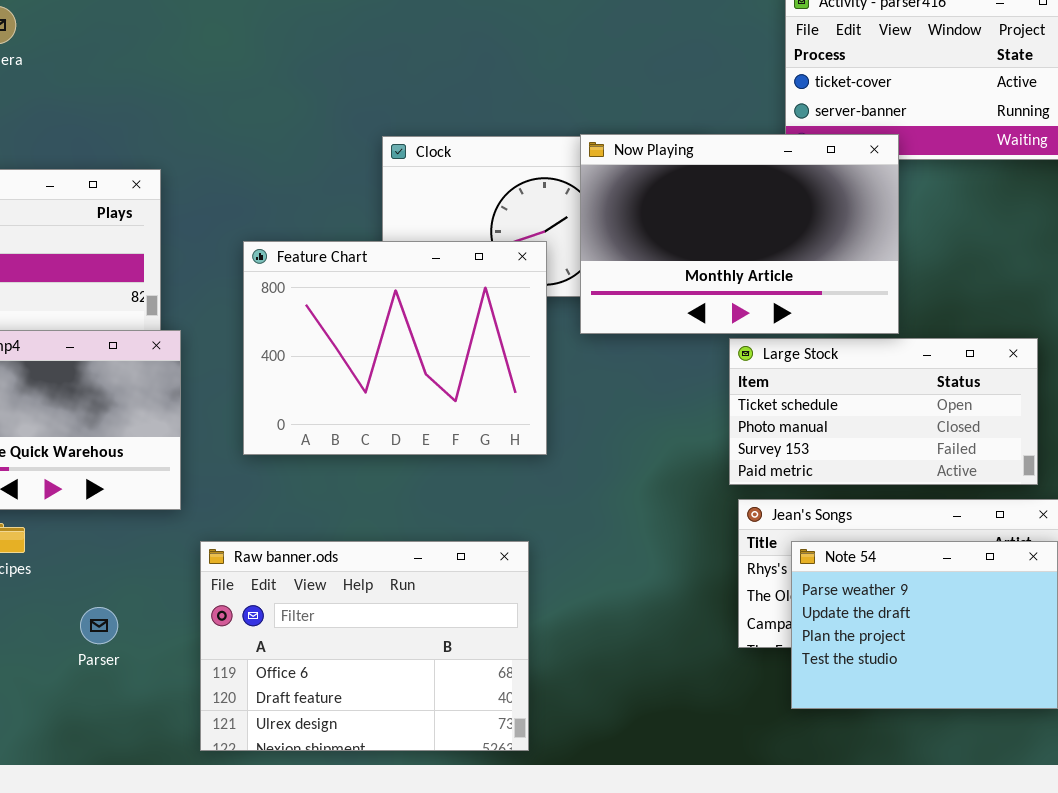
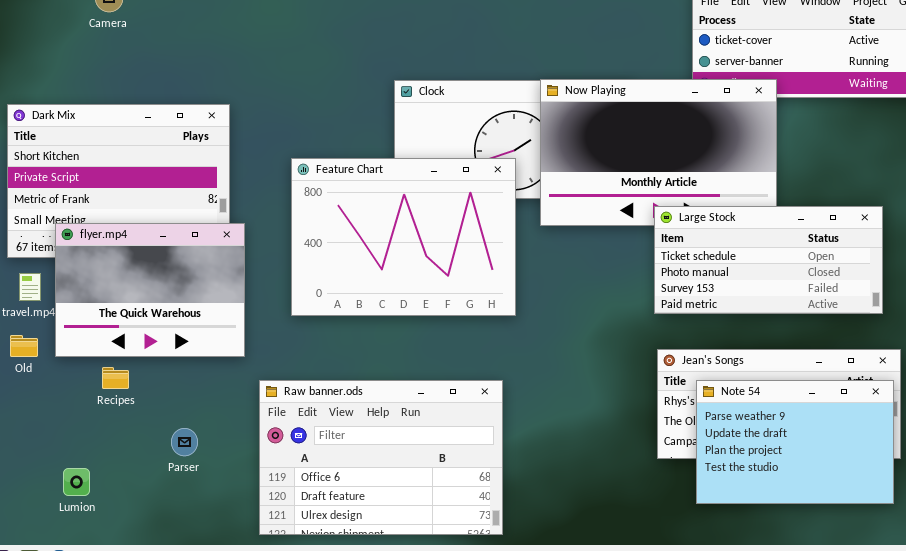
Large Stock: [729,338,1038,485] -> [654,206,883,314], moved

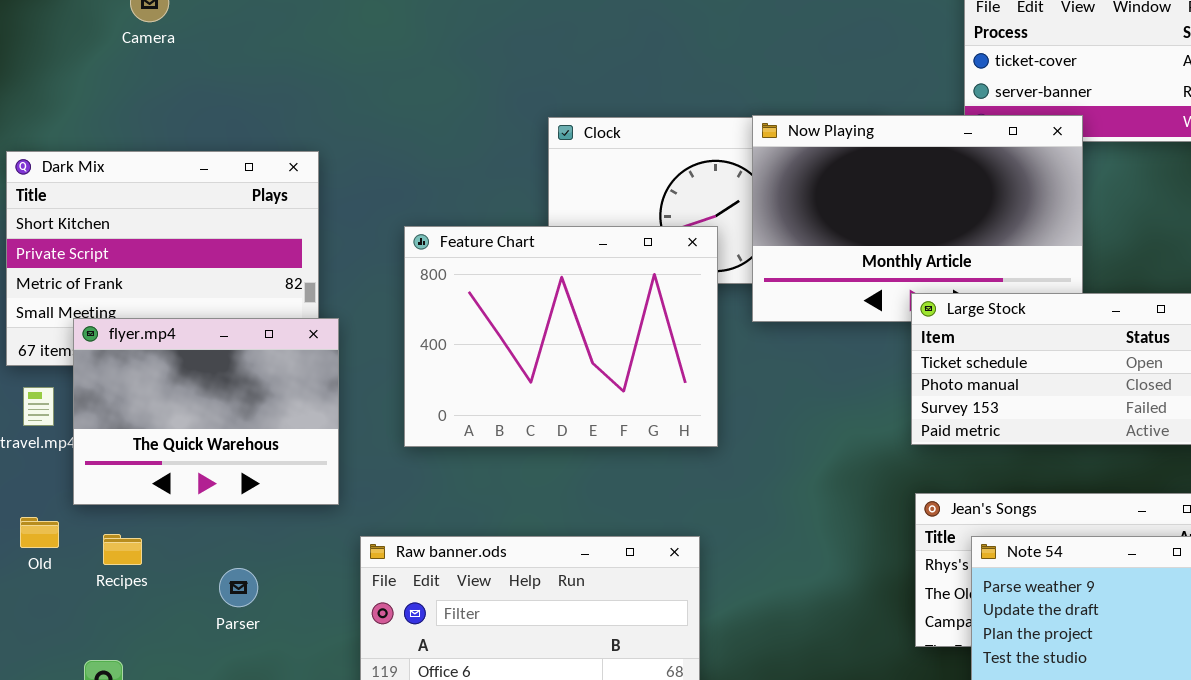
Old: [10,335,38,357] -> [20,517,59,548], moved
Recipes: [102,367,129,389] -> [103,534,142,565], moved
Parser: [171,428,198,456] -> [219,568,258,607], moved

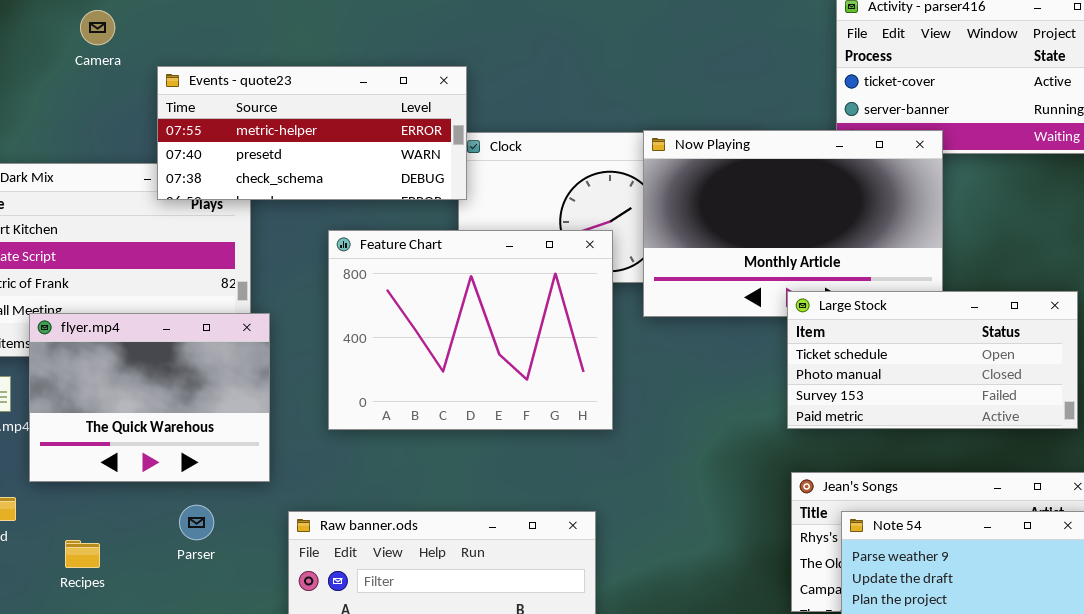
Events - quote23: none -> [157,66,467,200], opened
Recipes: [103,534,142,565] -> [65,540,100,568], moved
Parser: [219,568,258,607] -> [179,505,214,540], moved

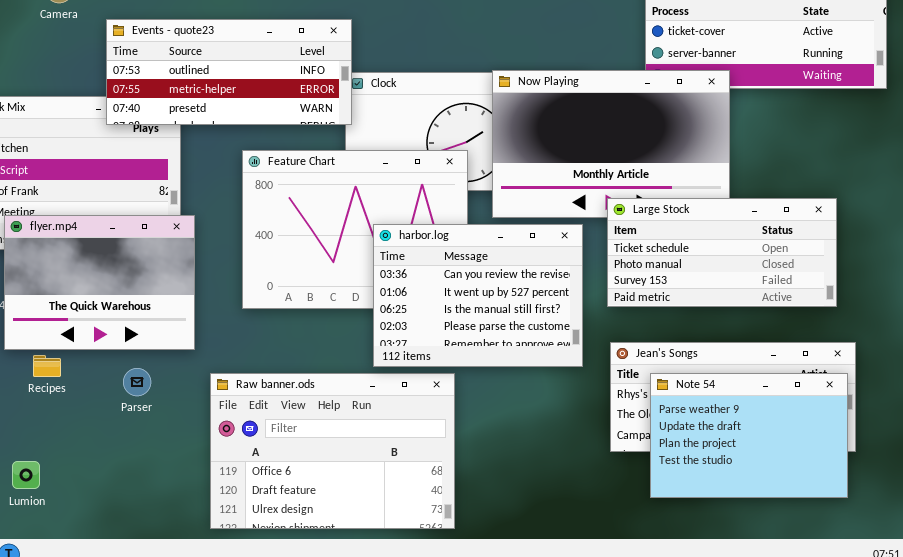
Events - quote23: [157,66,467,200] -> [106,19,352,125], scrolled up 1 row
harbor.log: none -> [373,224,583,367], opened
Recipes: [65,540,100,568] -> [33,355,61,377], moved

